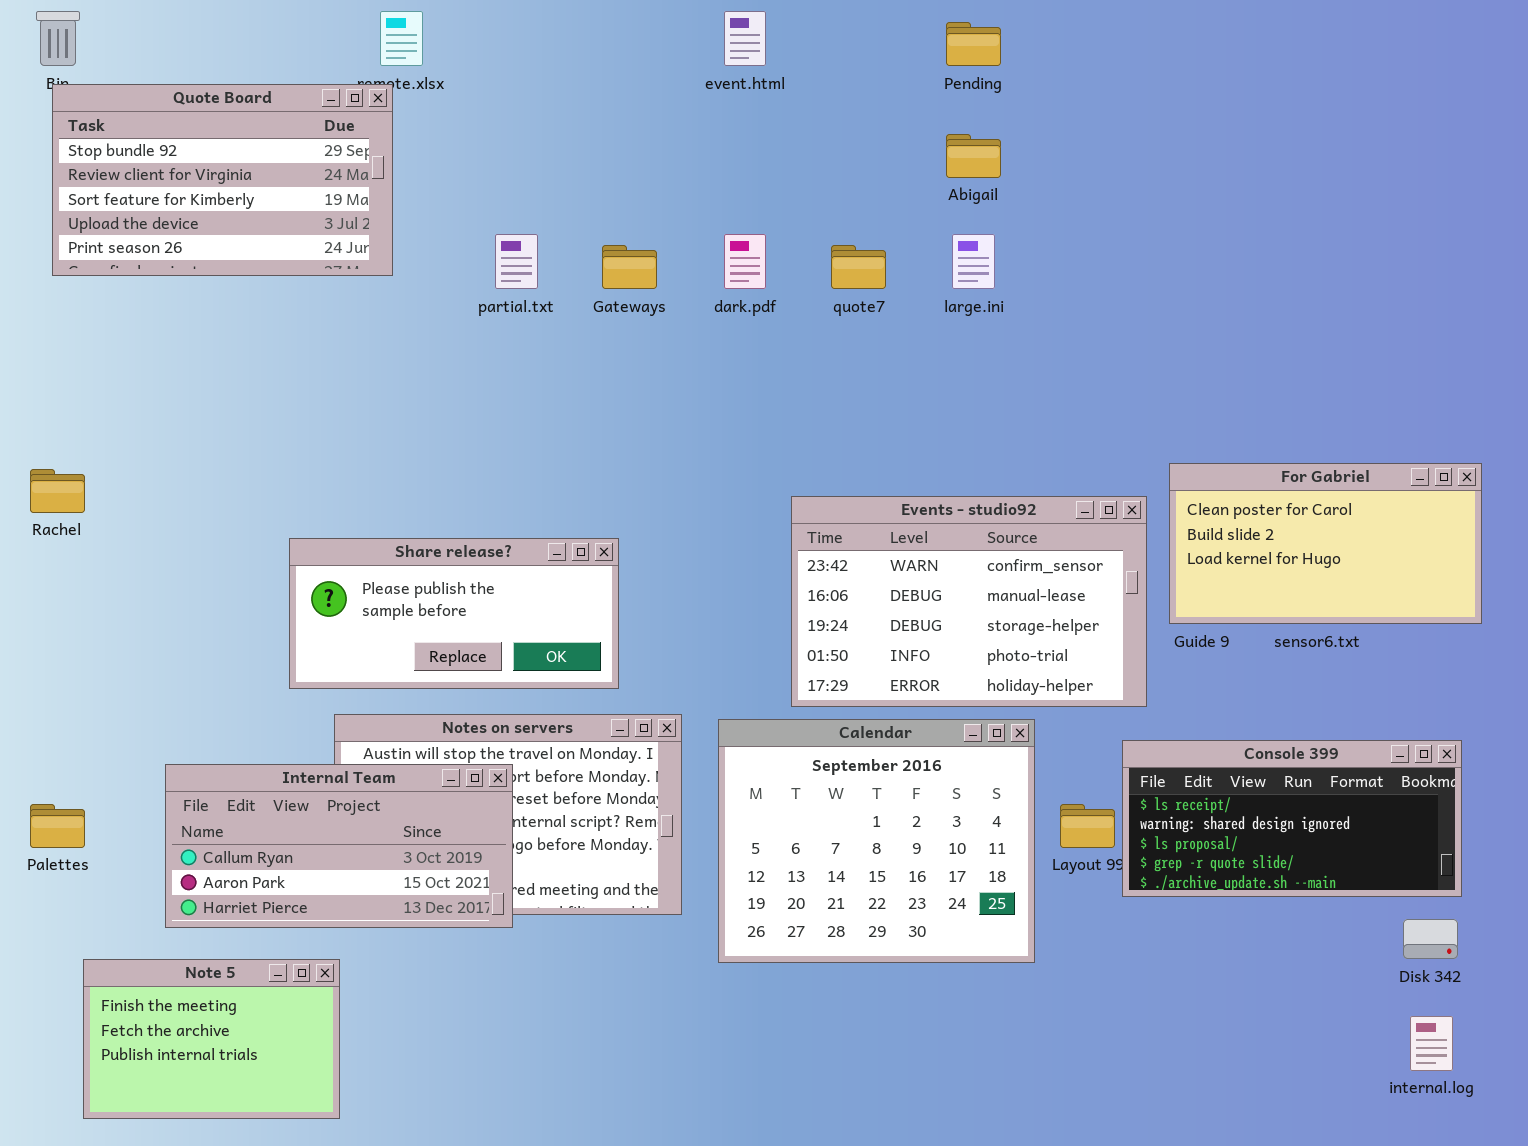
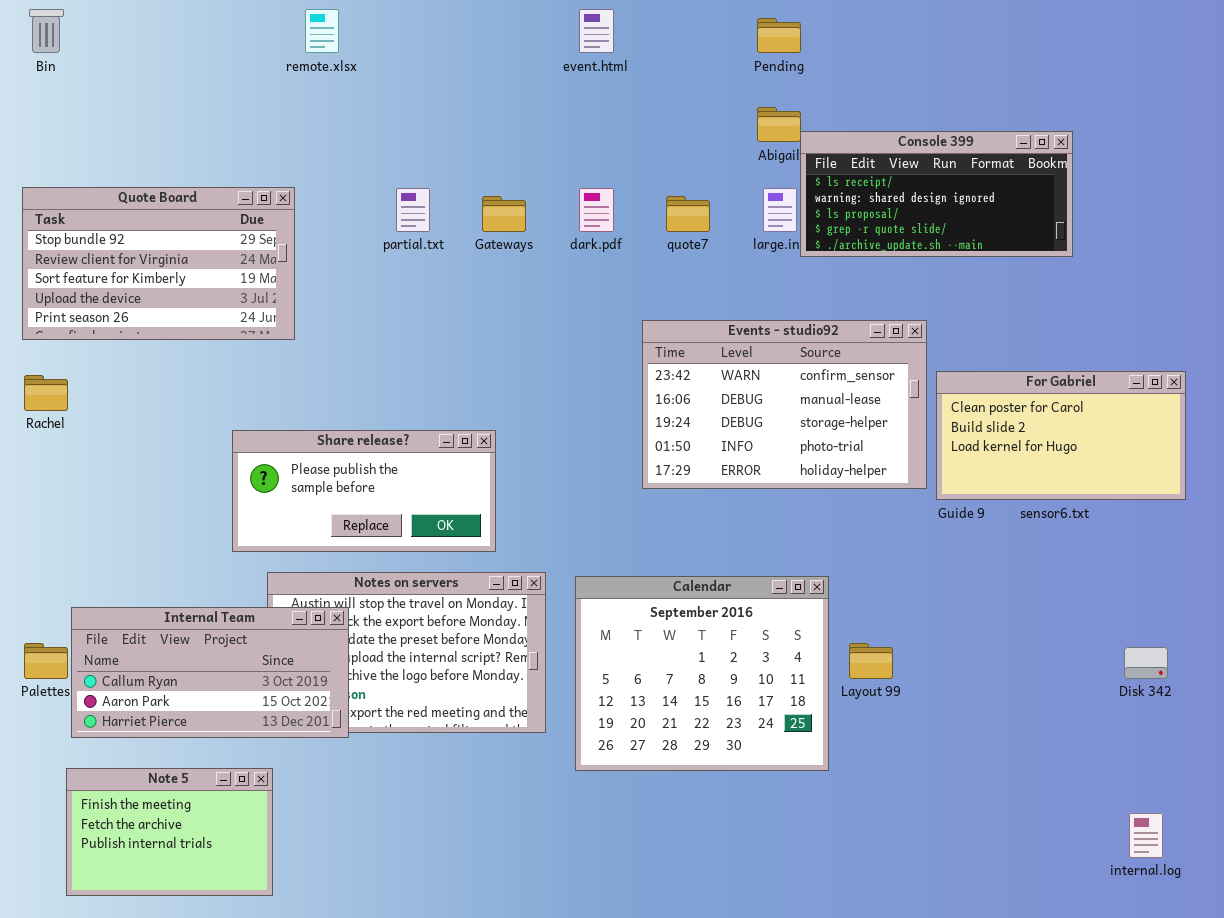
Quote Board: [52,84,393,276] -> [22,187,295,340], moved
Events - studio92: [791,496,1147,707] -> [642,320,927,489], moved
Console 399: [1122,740,1462,897] -> [800,131,1073,257], moved
Internal Team: [165,764,513,928] -> [71,607,349,738], moved
Disk 342: [1403,919,1458,959] -> [1124,647,1168,679], moved

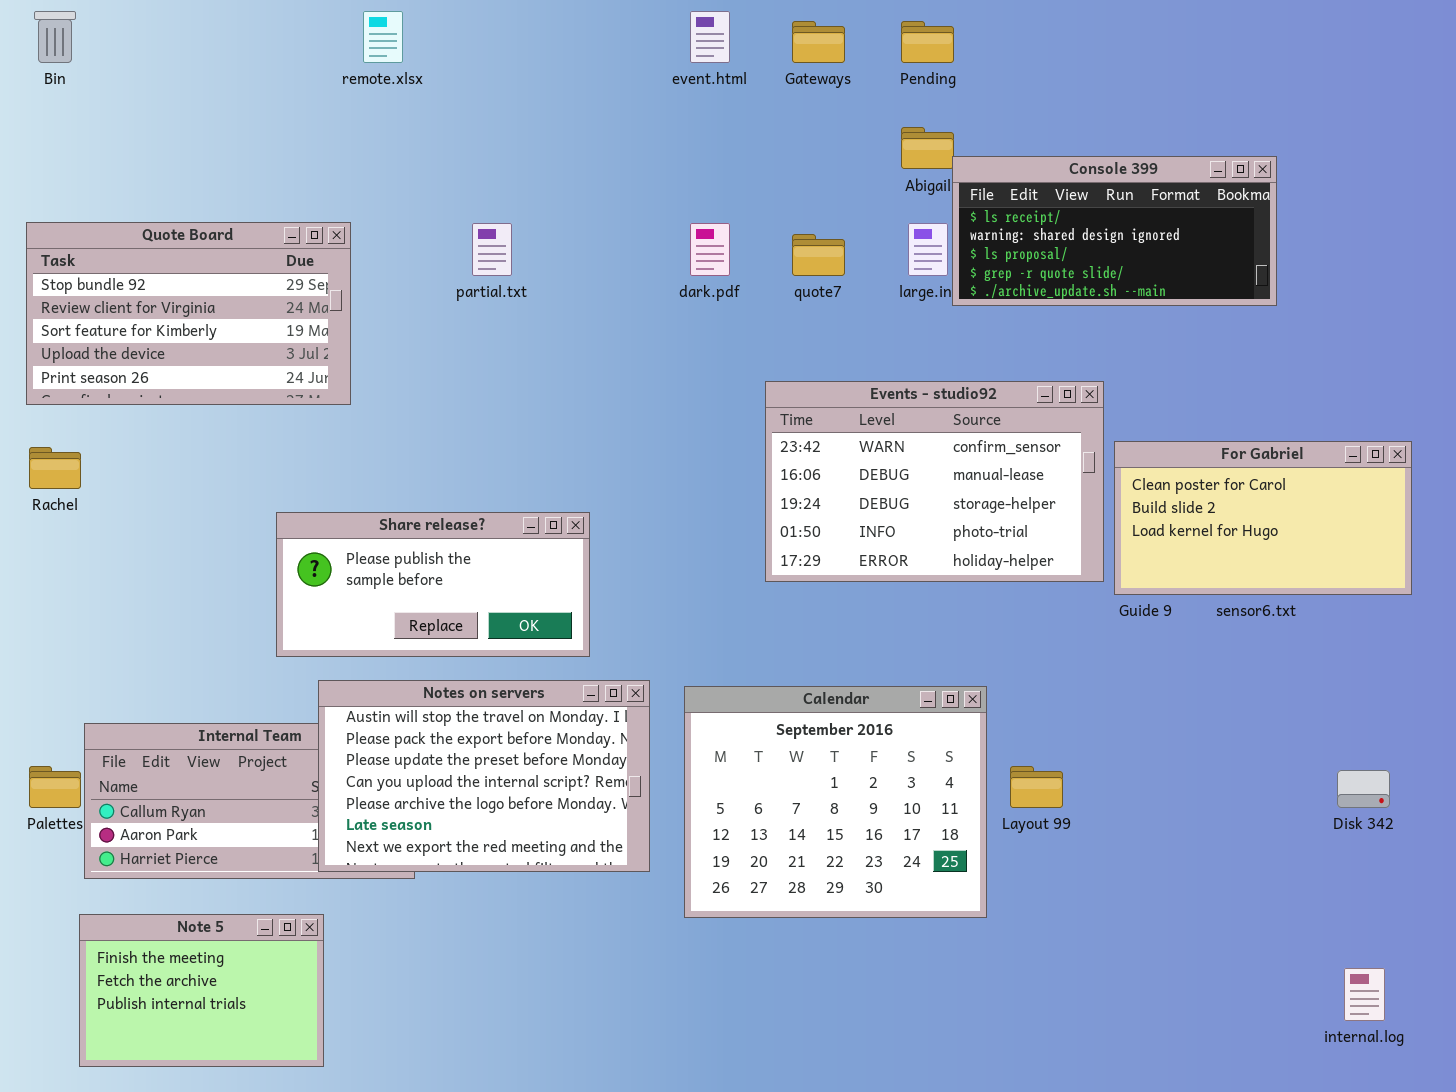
Gateways: [482,196,526,232] -> [792,21,845,63], moved
Notes on servers: [267,572,546,733] -> [318,680,650,872], raised

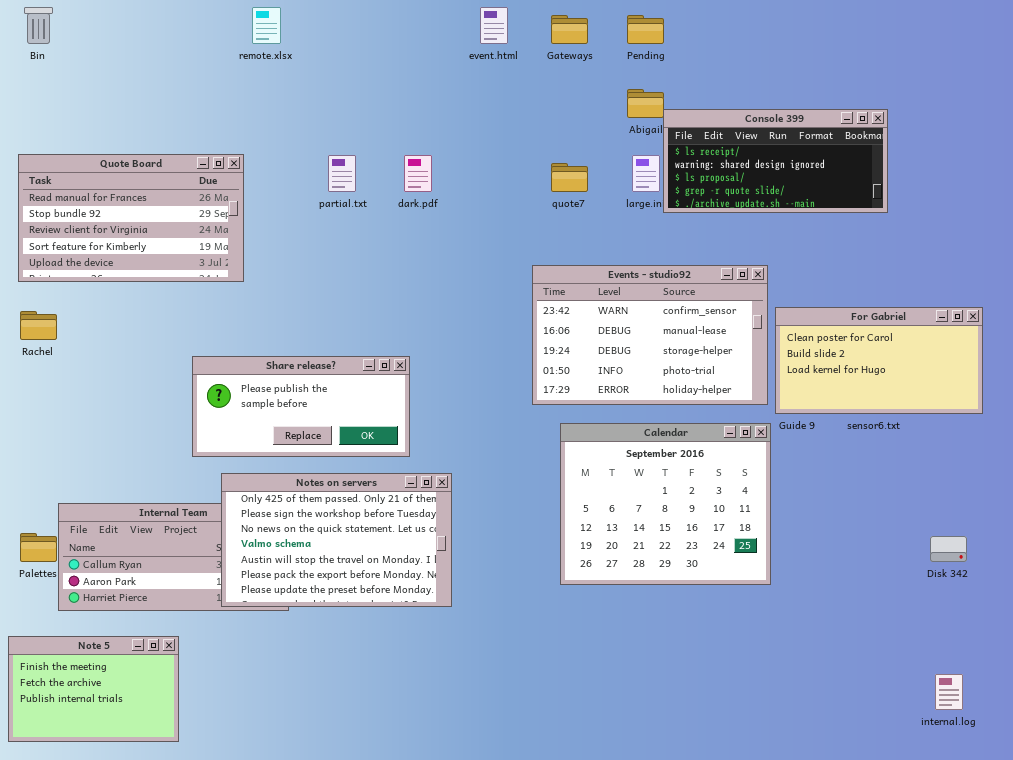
Quote Board: [26,222,351,405] -> [18,154,244,282], scrolled up 1 row
dark.pdf: [690,223,730,276] -> [404,155,432,192], moved
Notes on servers: [318,680,650,872] -> [221,473,452,607], scrolled up 4 rows
Calendar: [684,686,987,918] -> [560,423,771,585], moved
Note 5: [79,914,324,1067] -> [8,636,179,742], moved

